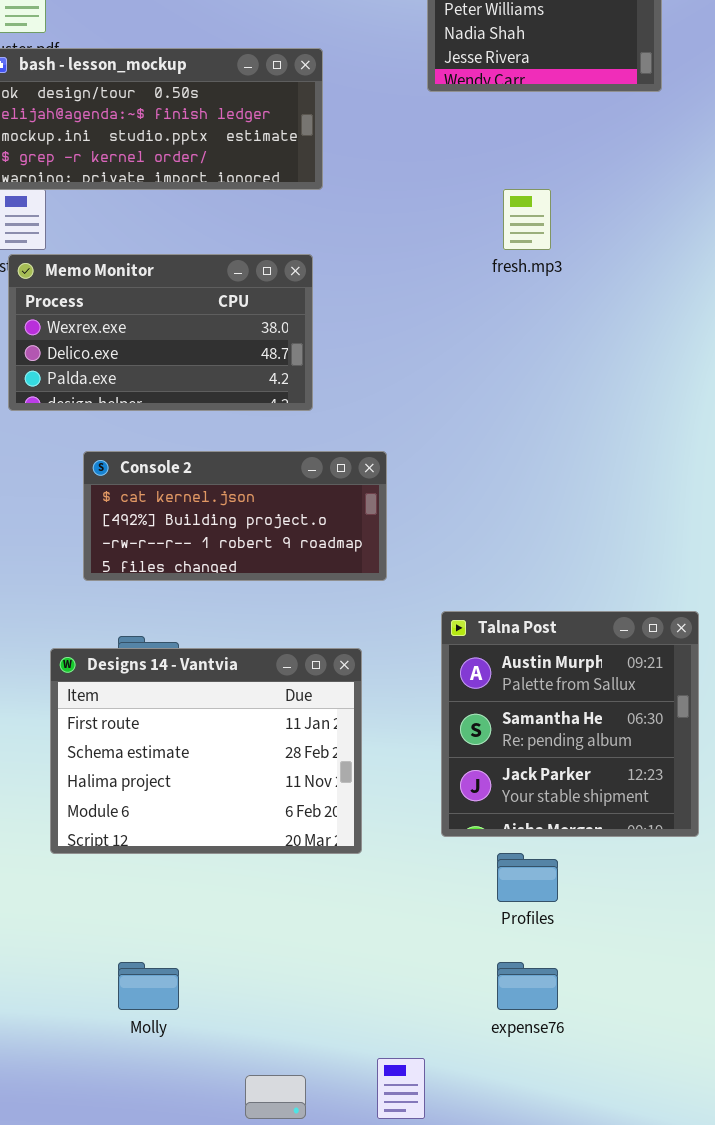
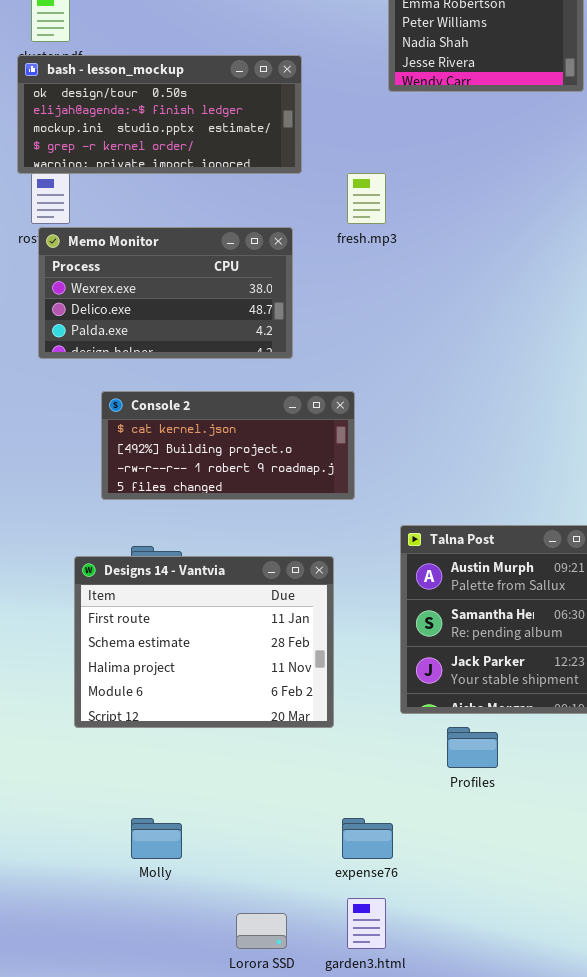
fresh.mp3: [503,189,551,250] -> [347,173,386,224], moved
expense76: [497,962,558,1010] -> [342,818,393,859], moved

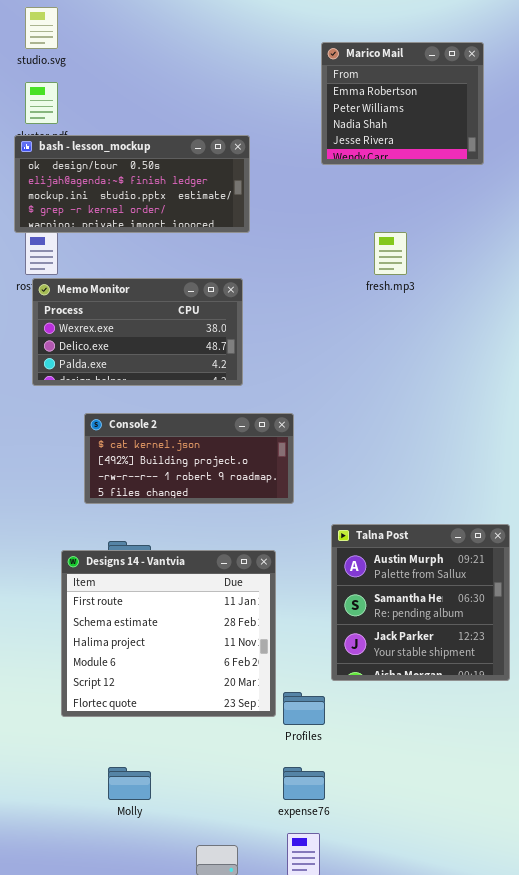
fresh.mp3: [347,173,386,224] -> [374,232,407,275], moved
Designs 14 - Vantvia: [74,556,334,728] -> [61,550,276,717], resized
Profiles: [447,727,498,768] -> [283,692,325,725], moved

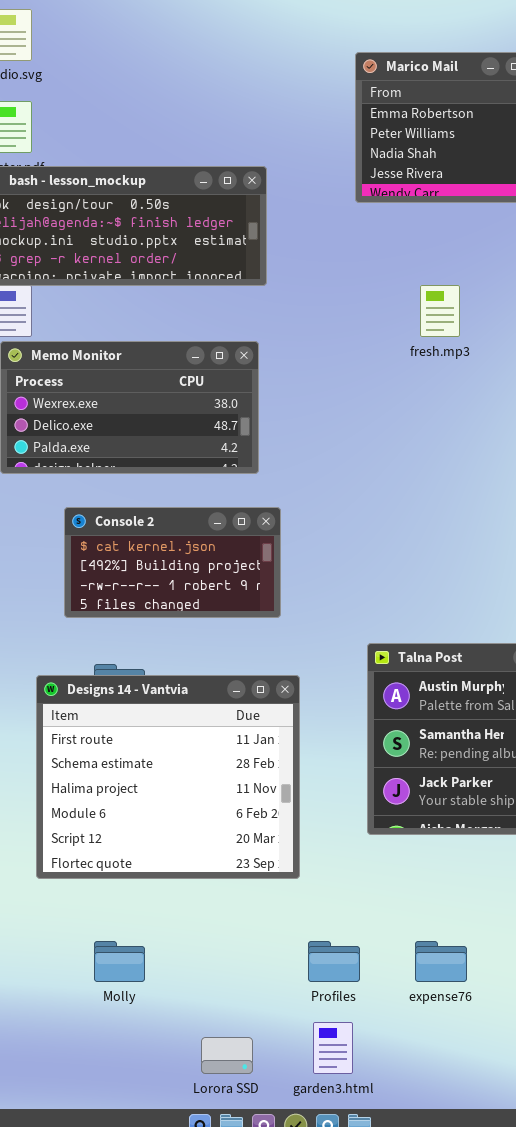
Console 2: [84,413,294,504] -> [64,507,281,618], resized
Profiles: [283,692,325,725] -> [308,941,360,982], moved
expense76: [283,767,325,800] -> [415,941,467,982], moved

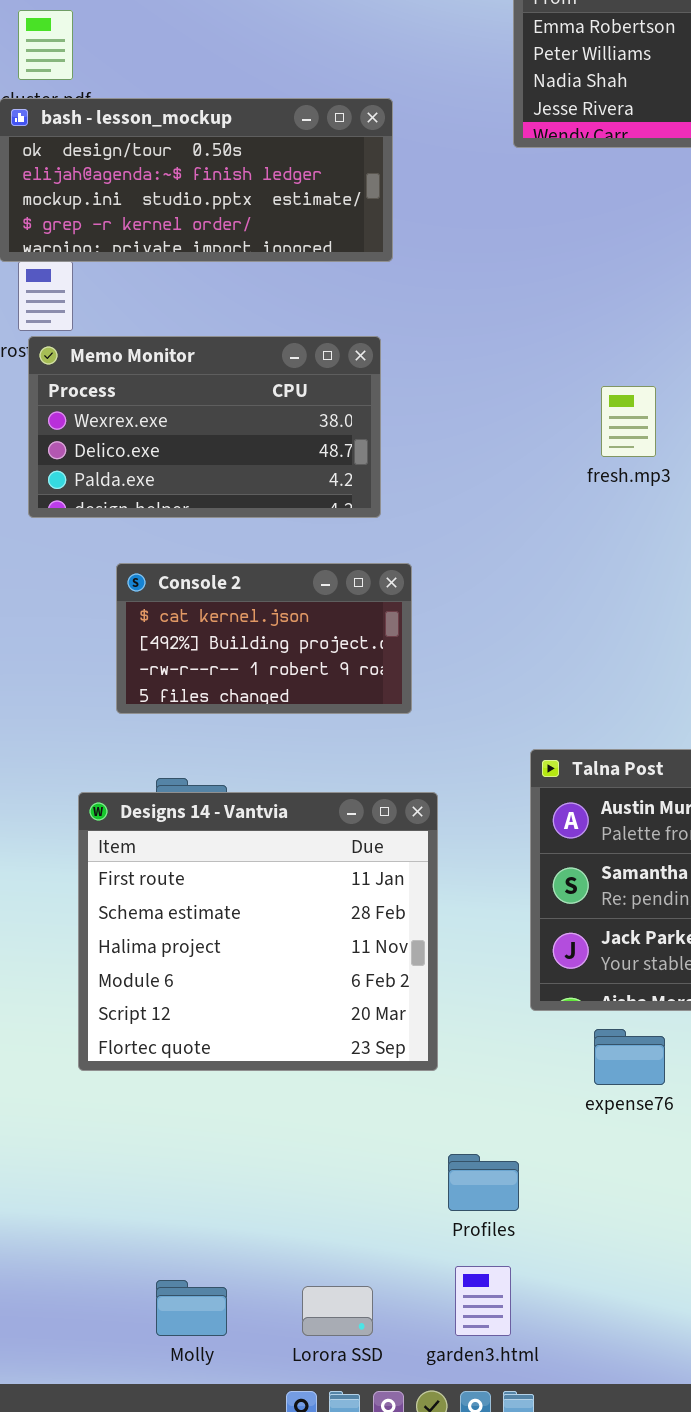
fresh.mp3: [420,285,460,337] -> [601,386,656,457], moved
Molly: [94,941,145,982] -> [156,1280,227,1336], moved
expense76: [415,941,467,982] -> [594,1029,665,1085], moved

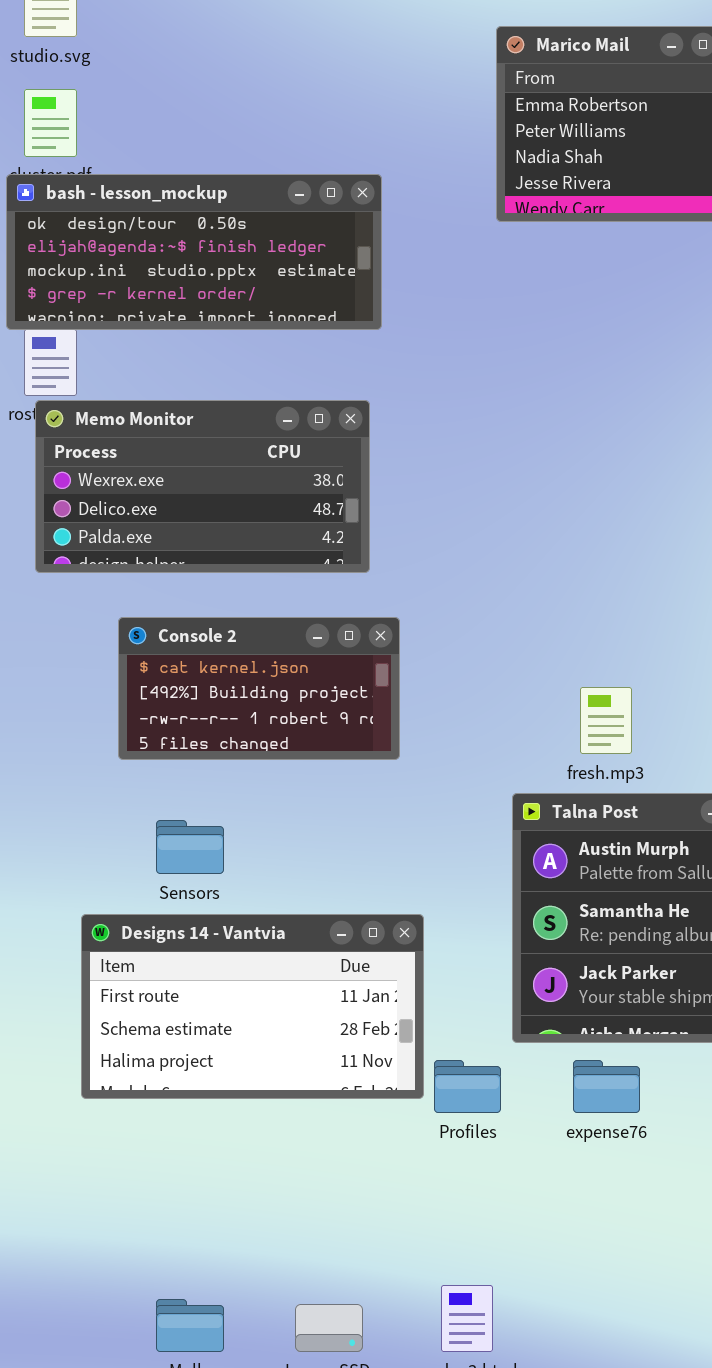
fresh.mp3: [601,386,656,457] -> [580,687,632,754], moved
Designs 14 - Vantvia: [78,792,438,1071] -> [81,914,424,1099], resized
Profiles: [448,1154,519,1211] -> [434,1060,501,1113], moved

